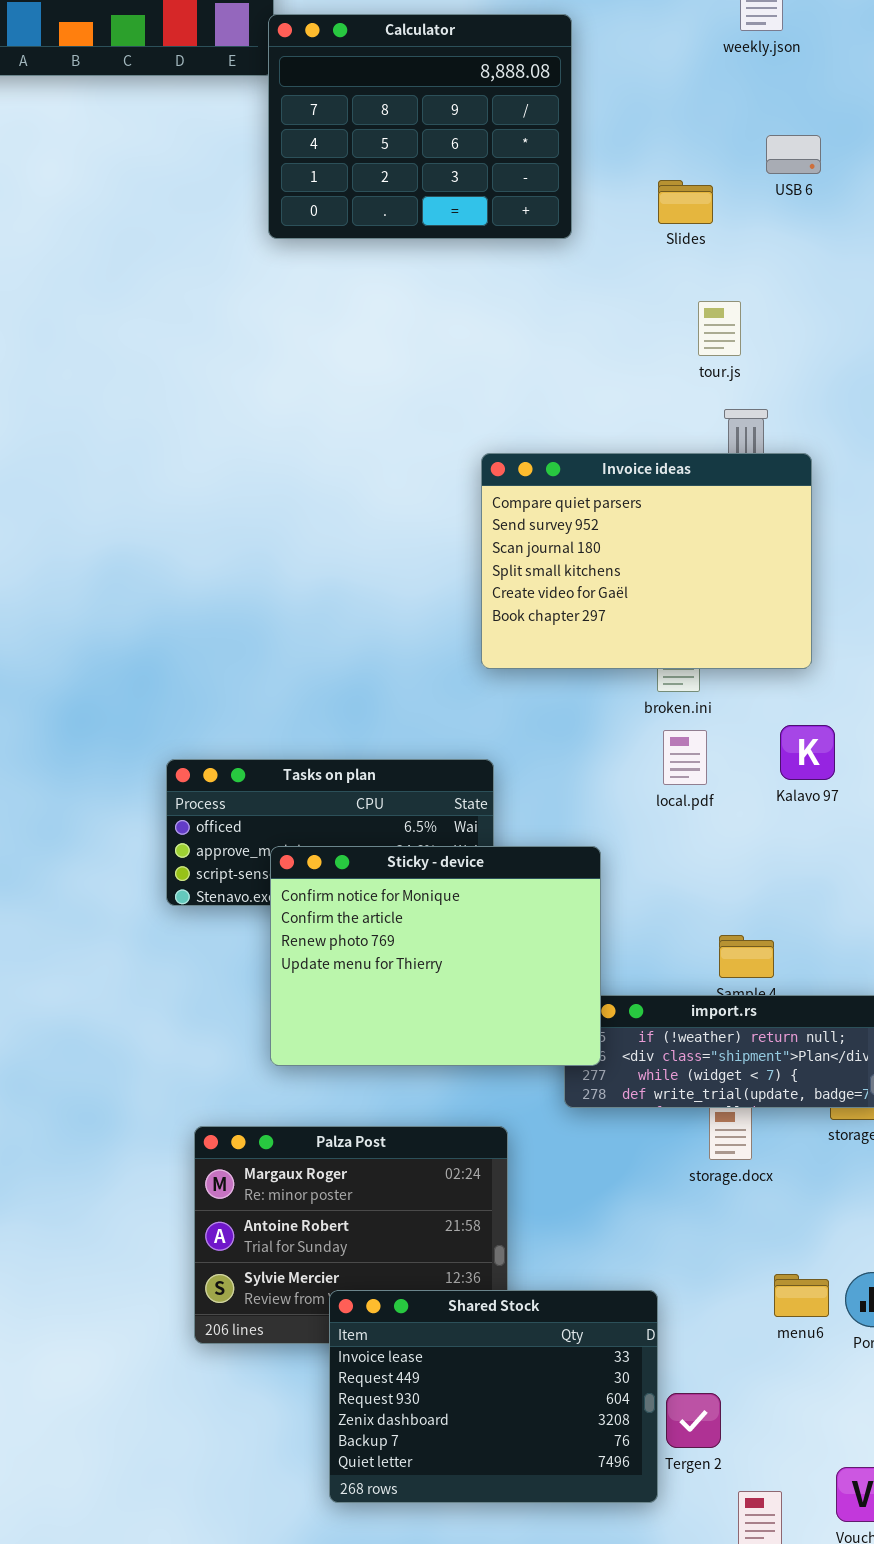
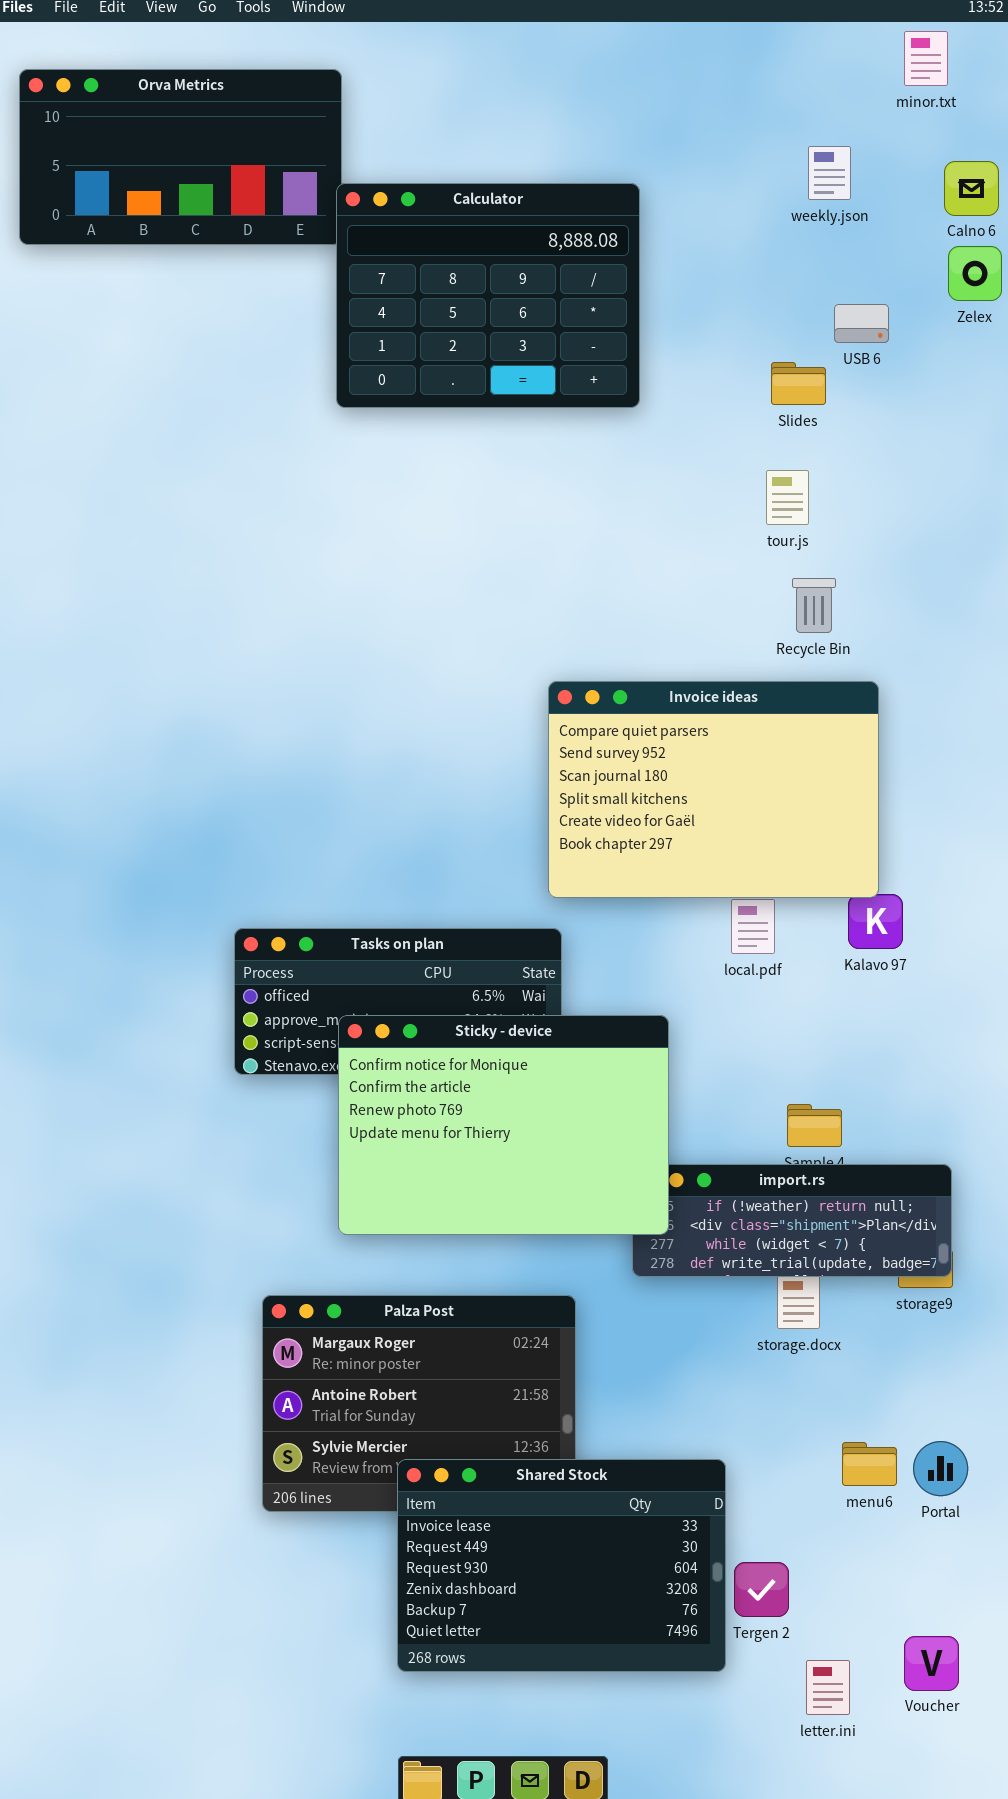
Slides: [658,180,713,224] -> [771,362,826,405], moved
Invoice ideas: [481,453,812,669] -> [548,681,879,898], moved

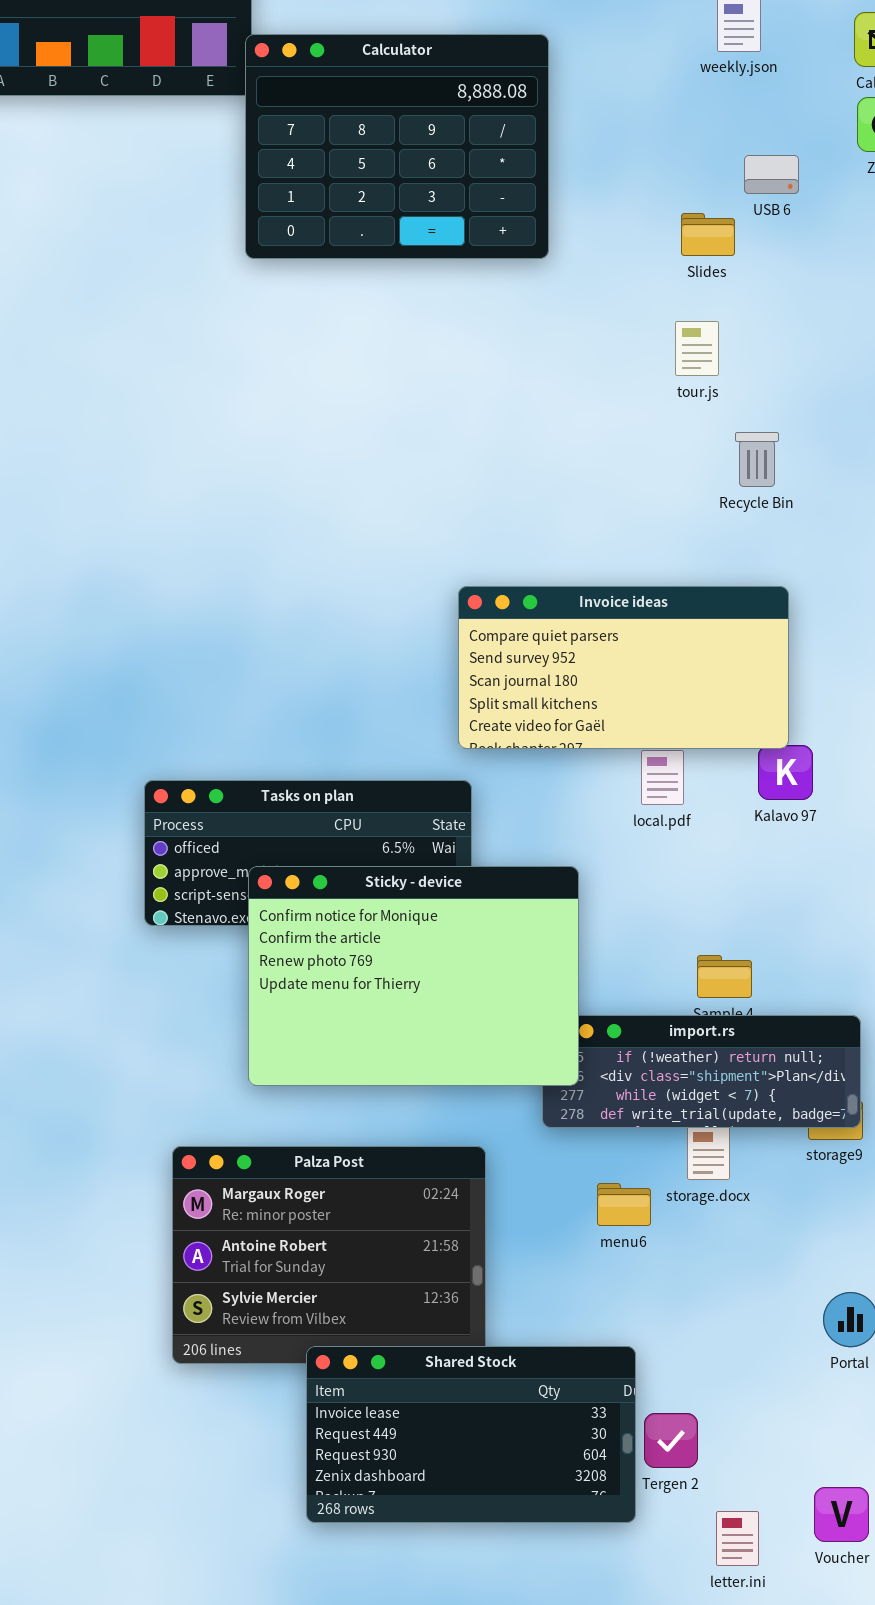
Recycle Bin: [792,578,836,633] -> [735,432,779,487], moved
Invoice ideas: [548,681,879,898] -> [458,586,789,749], resized
menu6: [842,1442,897,1486] -> [597,1183,651,1226], moved
Shared Stock: [397,1459,726,1672] -> [306,1346,636,1523], resized

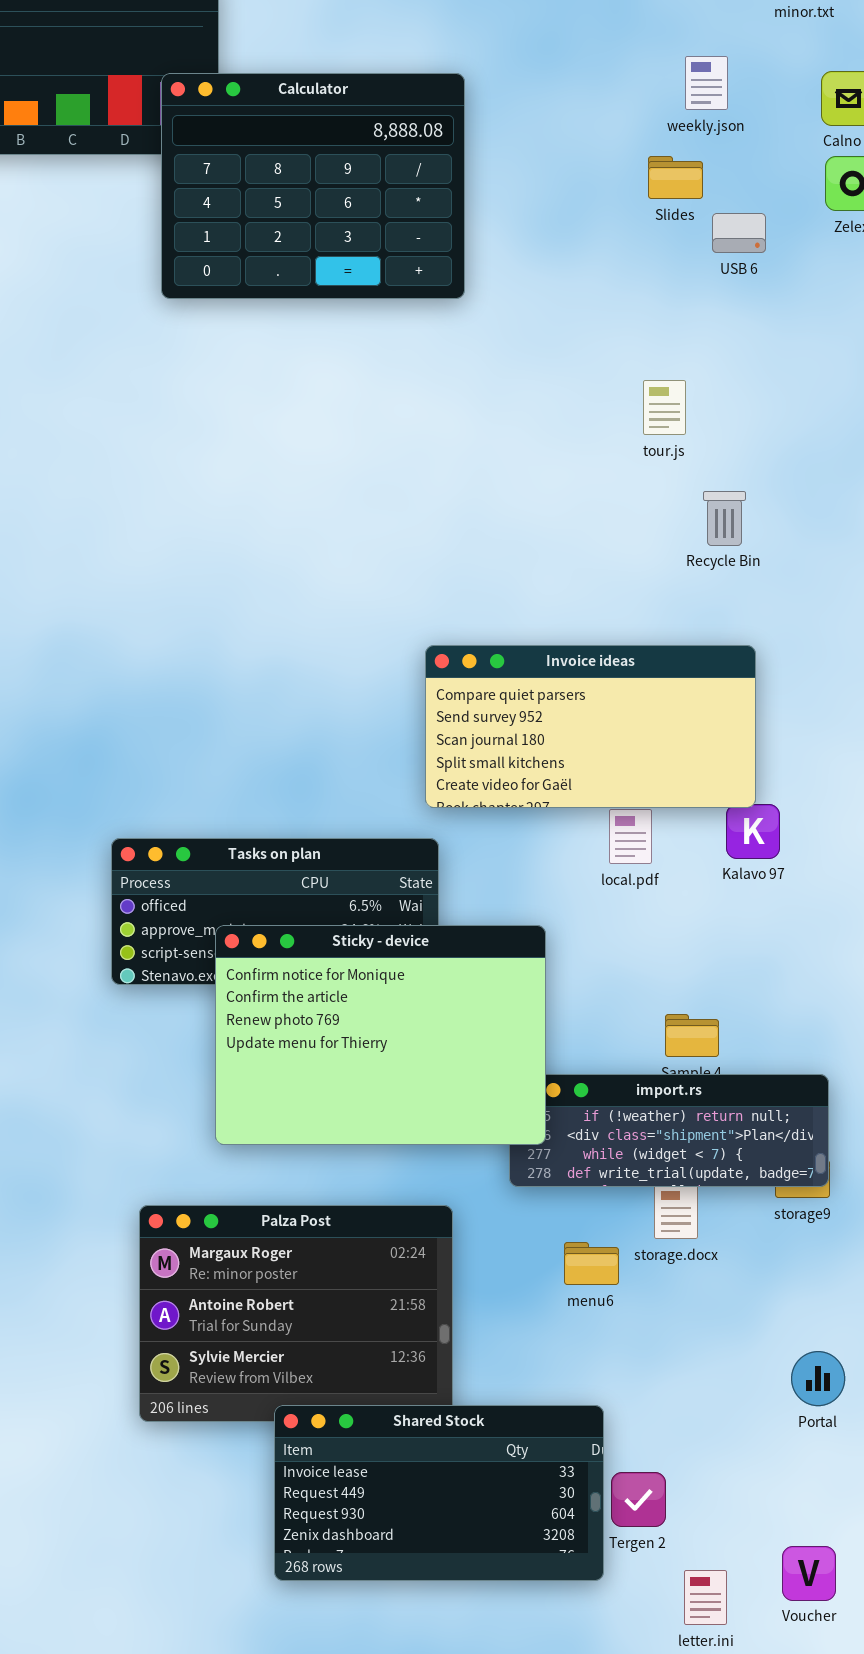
Calculator: [245,34,549,259] -> [161,73,465,299], moved
Slides: [681,213,735,256] -> [648,156,703,199], moved

